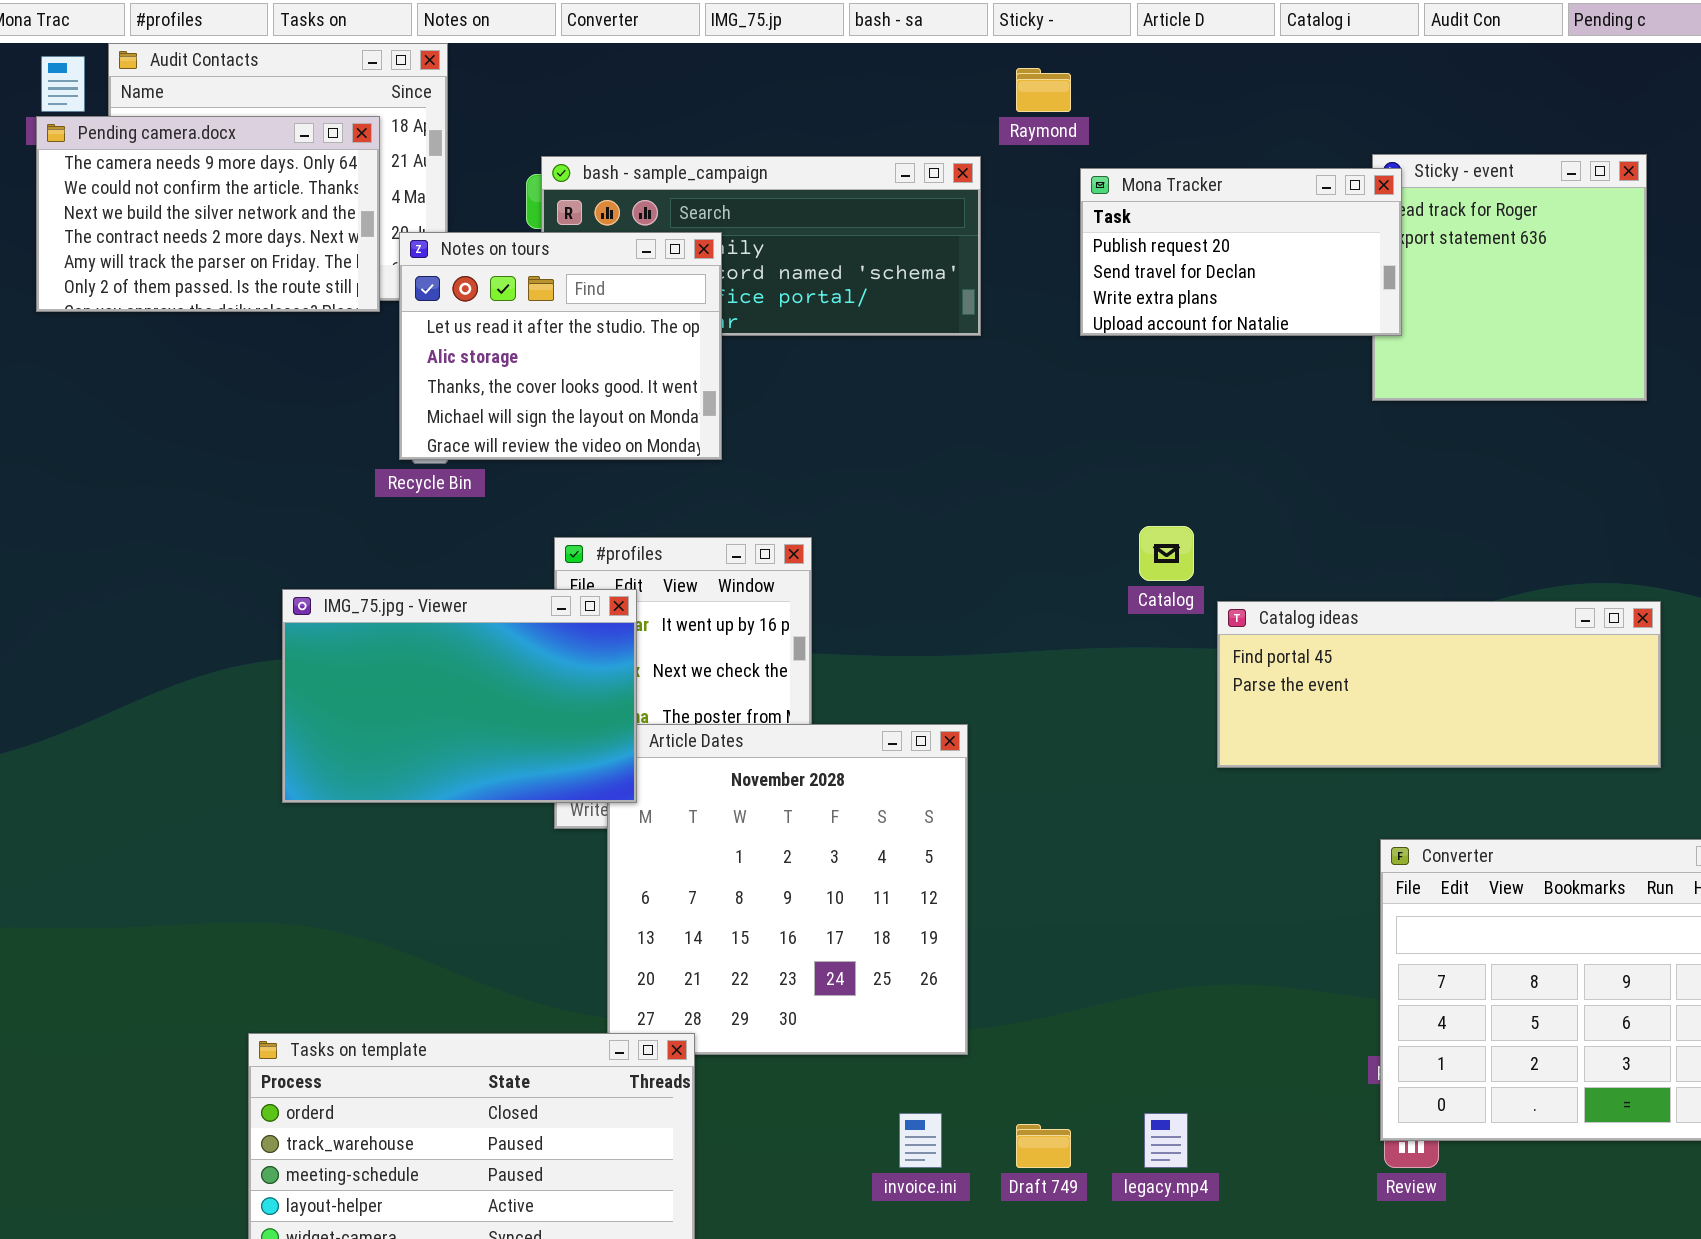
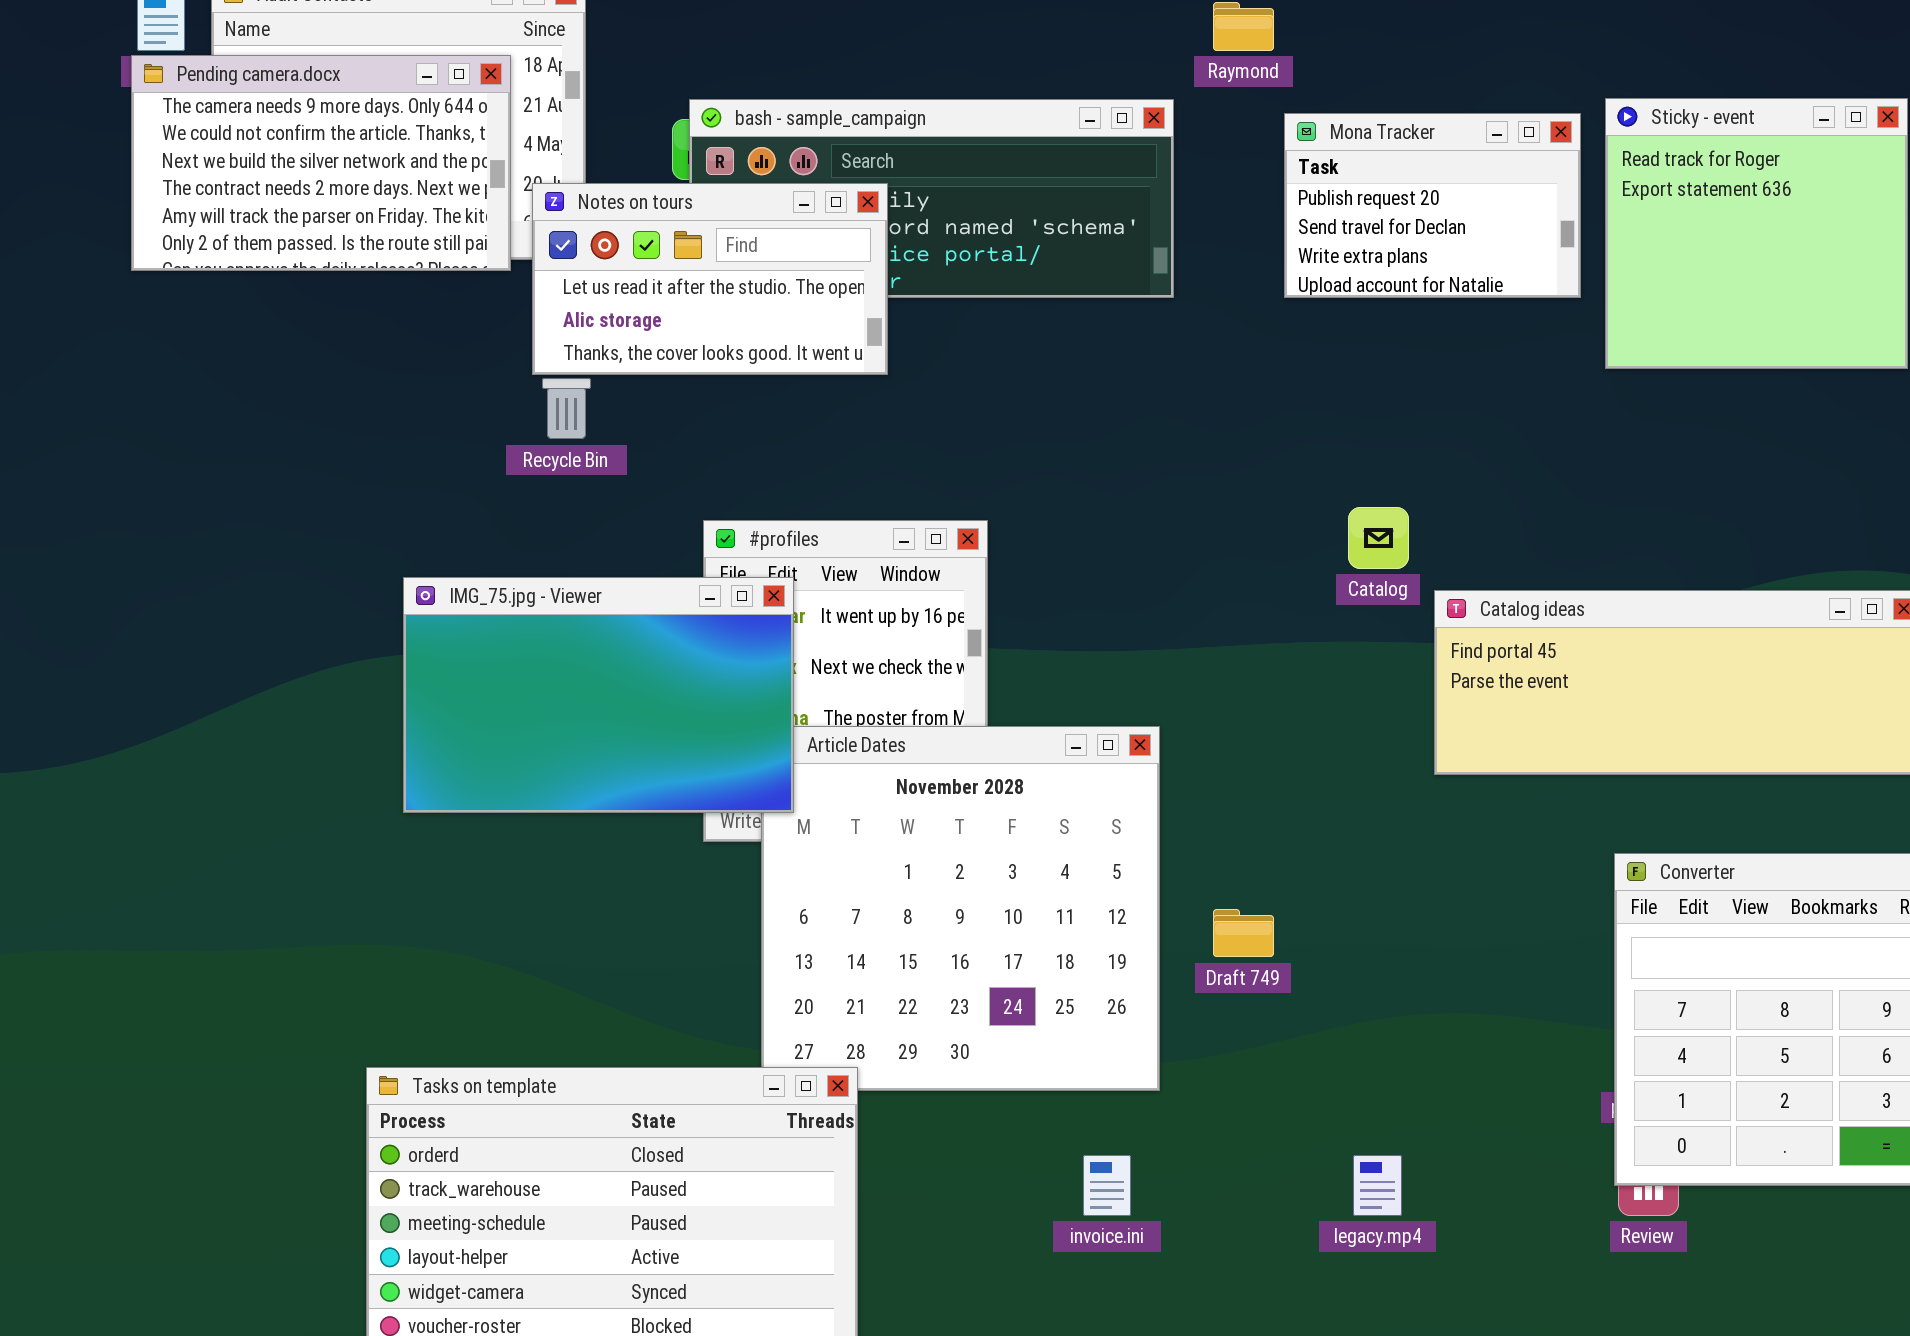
Mona Tracker: [1080,168,1402,336] -> [1284,113,1581,298], resized
Notes on tours: [399,232,722,460] -> [532,183,888,375], resized
Draft 749: [1016,1124,1071,1168] -> [1213,909,1274,957], moved

